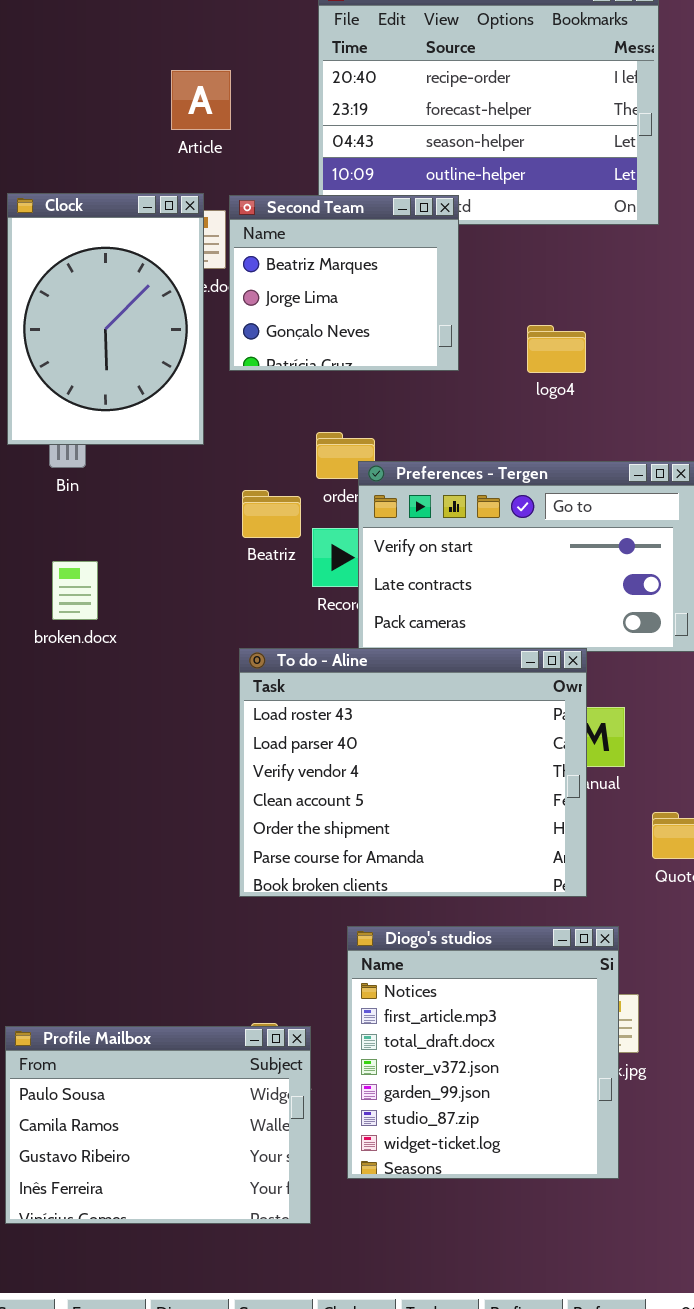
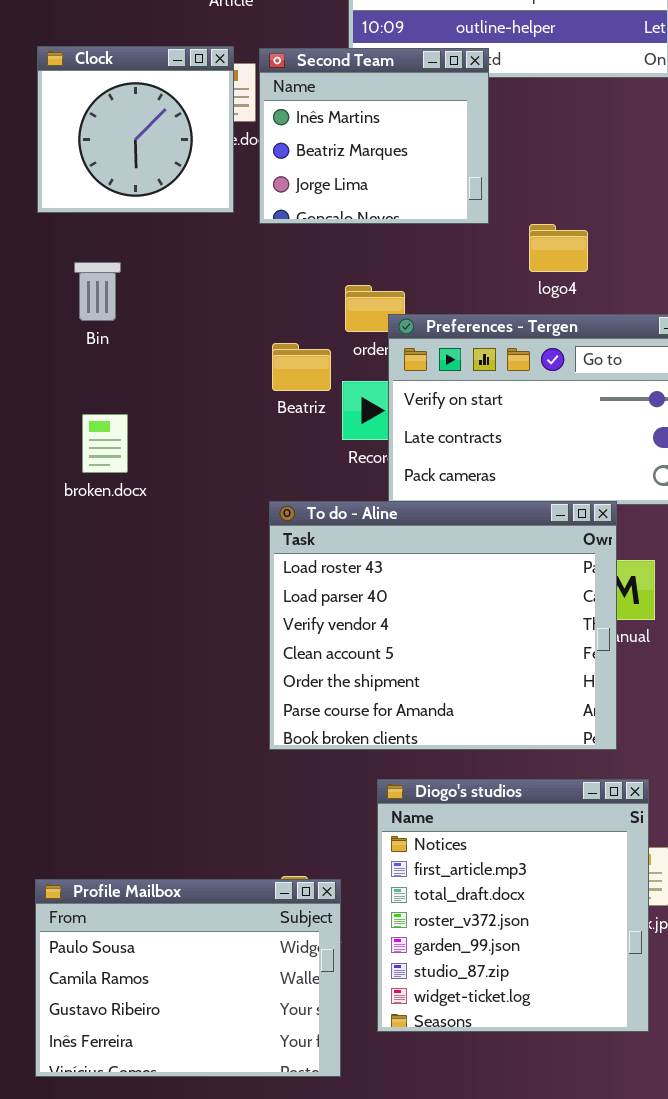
Clock: [7,193,204,445] -> [37,46,234,213], resized
Second Team: [229,195,459,371] -> [259,48,489,224], scrolled up 1 row
logo4: [527,325,586,373] -> [529,224,588,272], moved

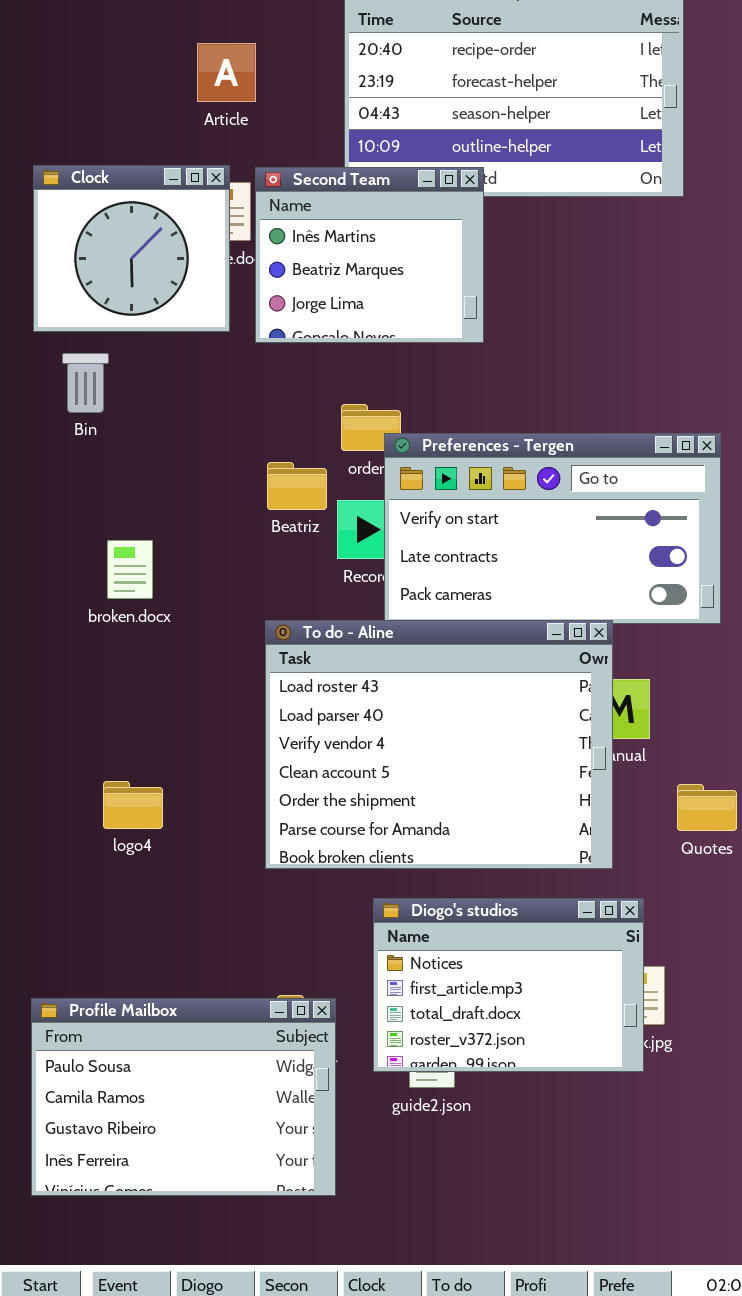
logo4: [529,224,588,272] -> [103,781,163,829], moved
Bin: [74,262,121,321] -> [62,353,109,413], moved
broken.docx: [82,414,128,473] -> [107,540,153,599], moved
Diogo's studios: [377,779,649,1032] -> [373,898,644,1072], resized

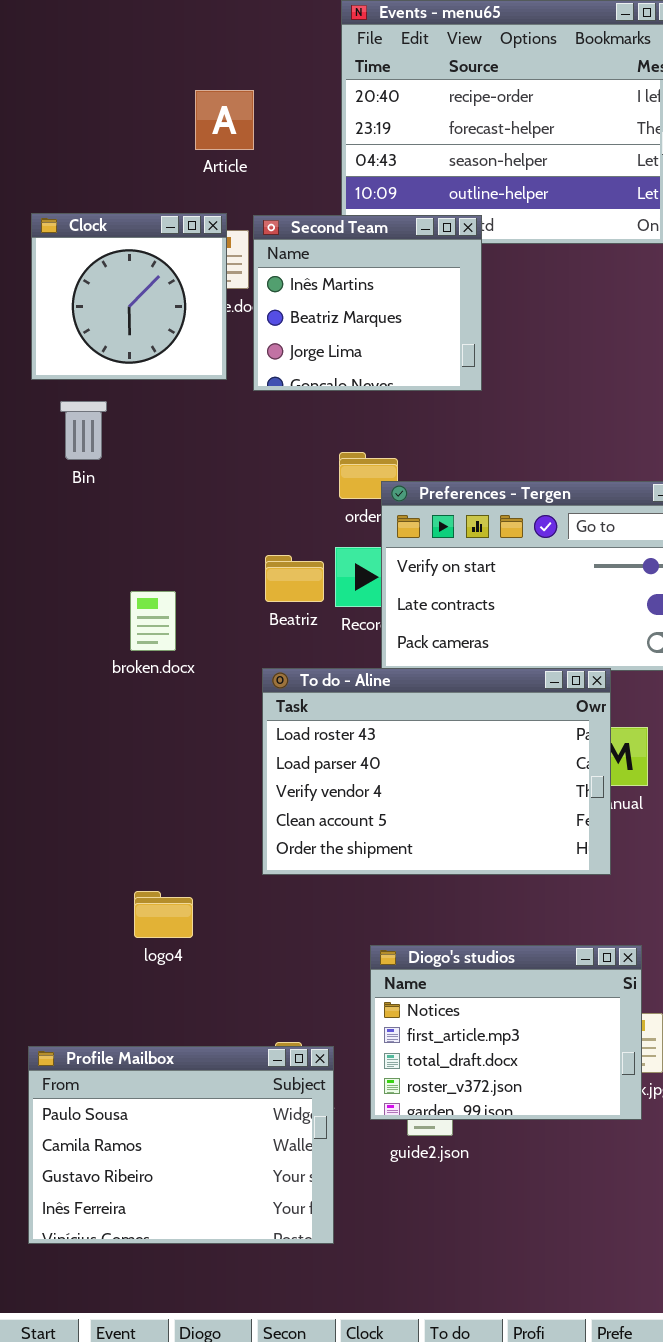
Beatriz: [267,462,327,510] -> [265,555,324,602], moved
broken.docx: [107,540,153,599] -> [130,591,176,651], moved
To do - Aline: [265,620,613,869] -> [262,668,611,875], resized
logo4: [103,781,163,829] -> [134,891,193,938], moved

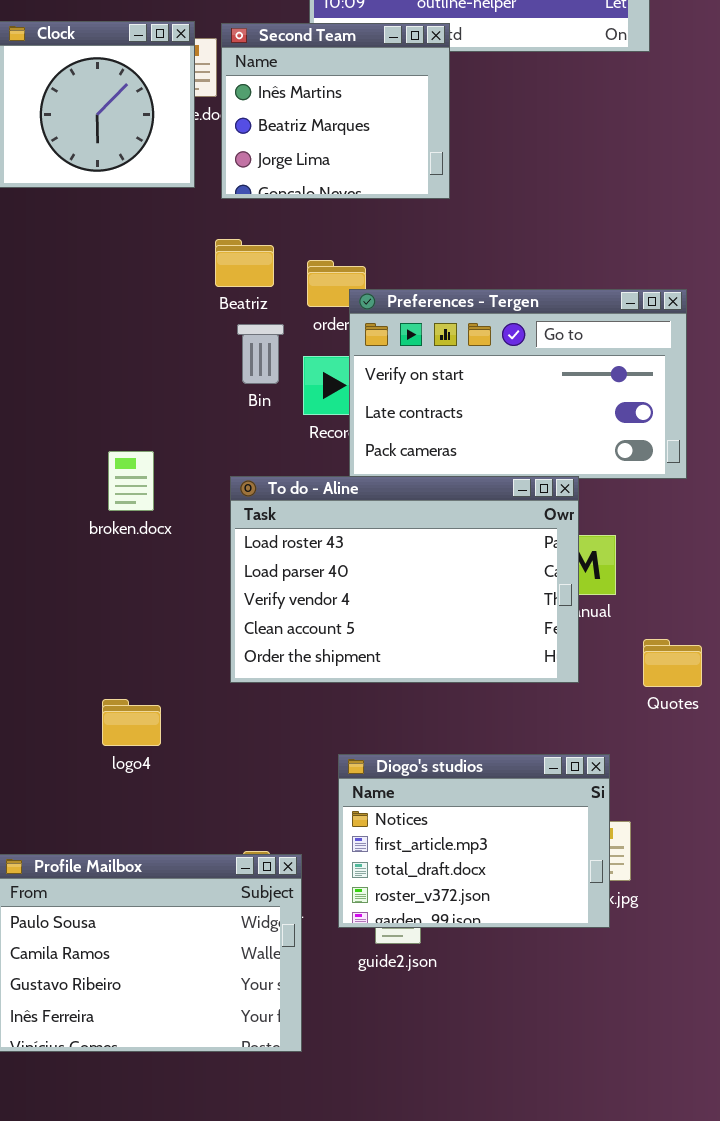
Bin: [60,401,107,460] -> [237,324,284,384], moved
Beatriz: [265,555,324,602] -> [215,239,274,287], moved
broken.docx: [130,591,176,651] -> [108,451,154,511], moved

